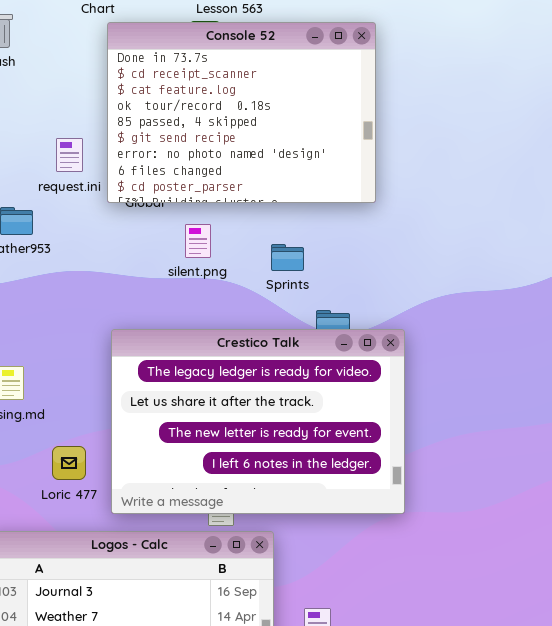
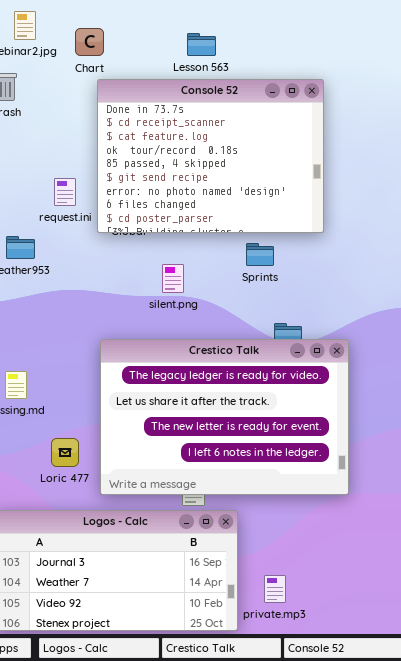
silent.png: [185,224,211,258] -> [162,264,184,293], moved
Sprints: [271,244,304,271] -> [246,243,274,266], moved

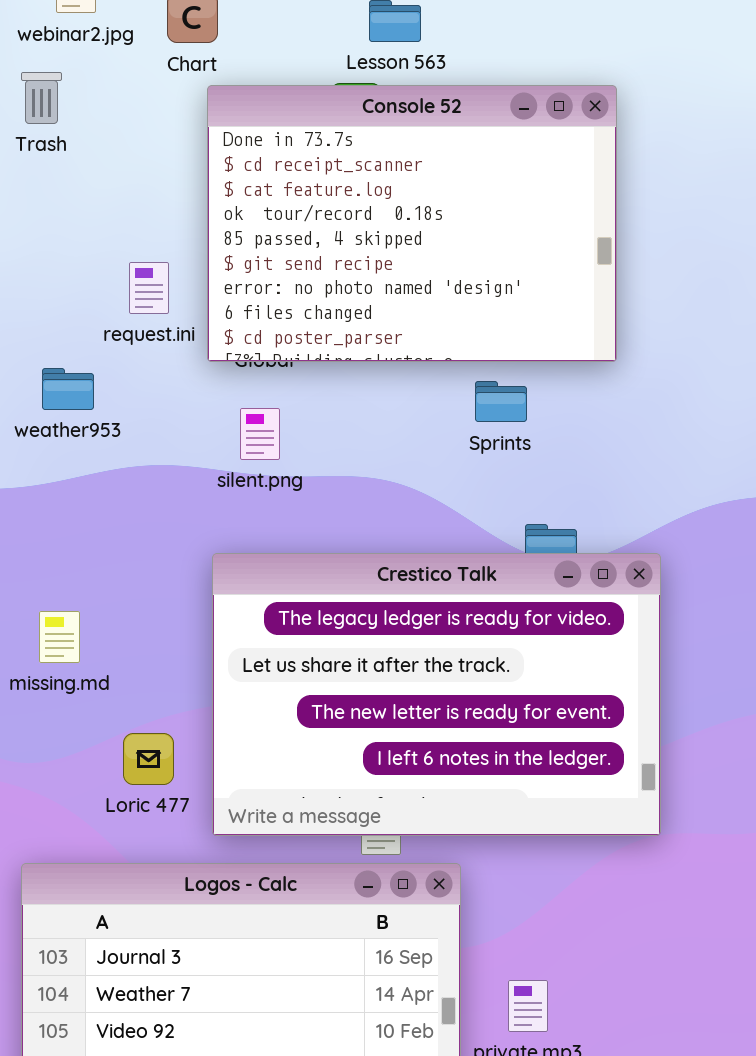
silent.png: [162,264,184,293] -> [240,408,280,460], moved

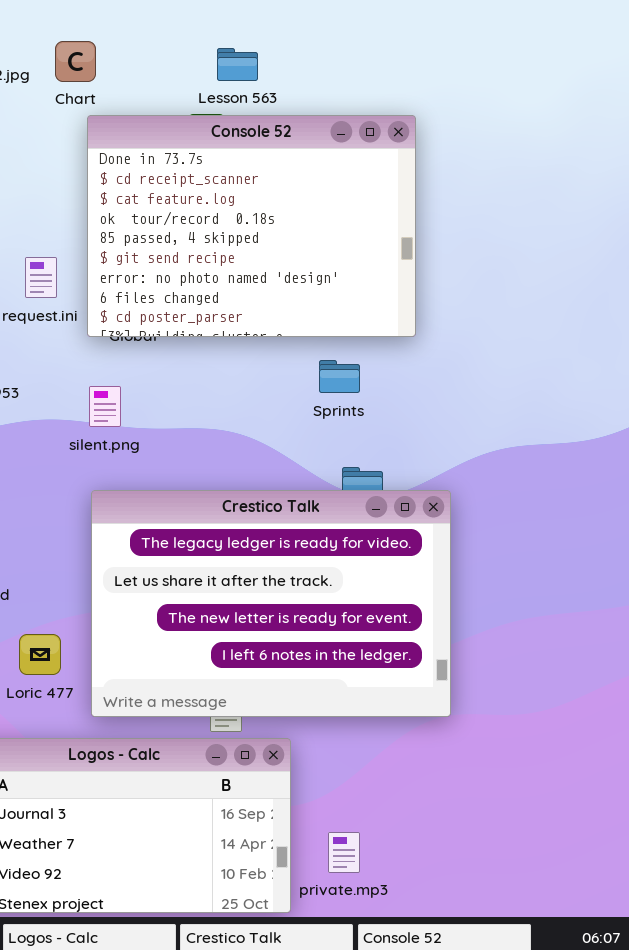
Sprints: [475,381,527,422] -> [319,360,360,393], moved
silent.png: [240,408,280,460] -> [89,386,121,427], moved

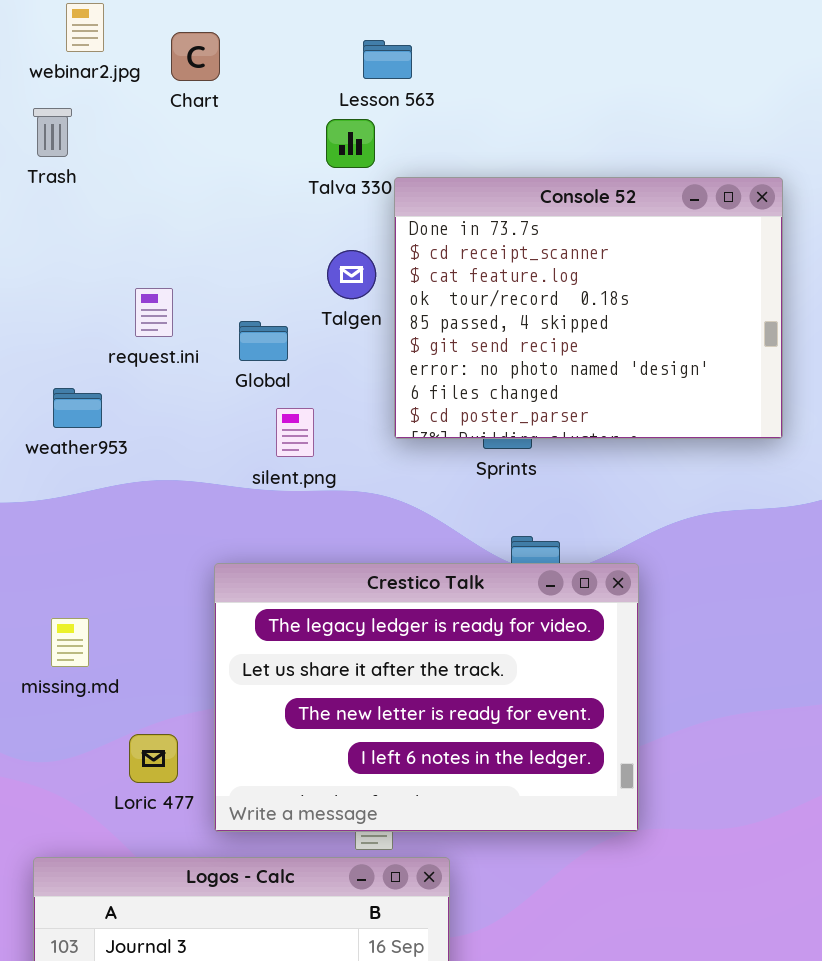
Console 52: [87,115,416,337] -> [394,177,783,439], moved
silent.png: [89,386,121,427] -> [276,408,314,457], moved

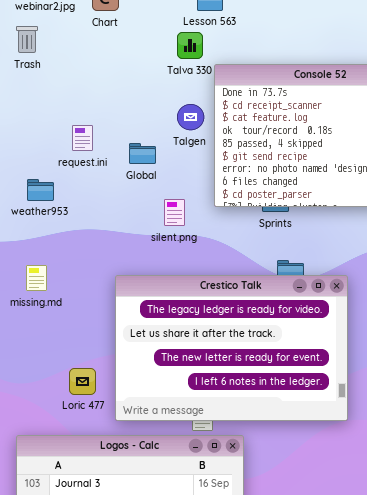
silent.png: [276,408,314,457] -> [164,199,185,226], moved
missing.md: [51,618,89,667] -> [26,265,47,291], moved

